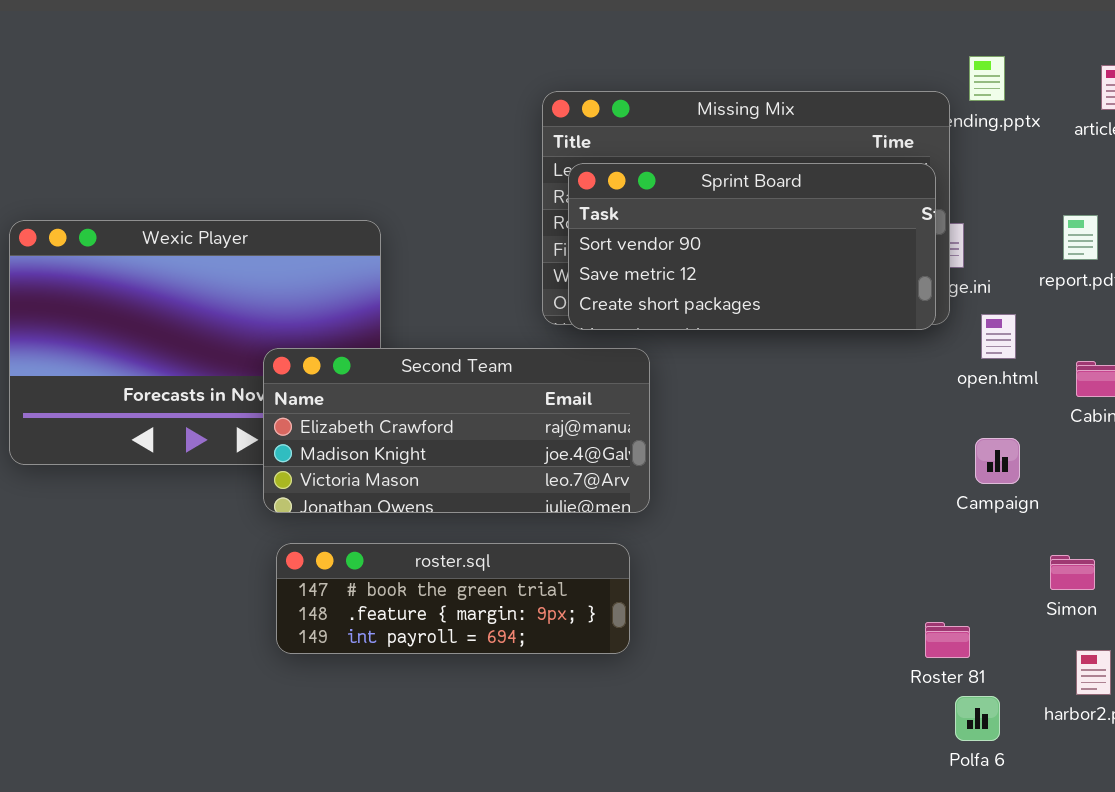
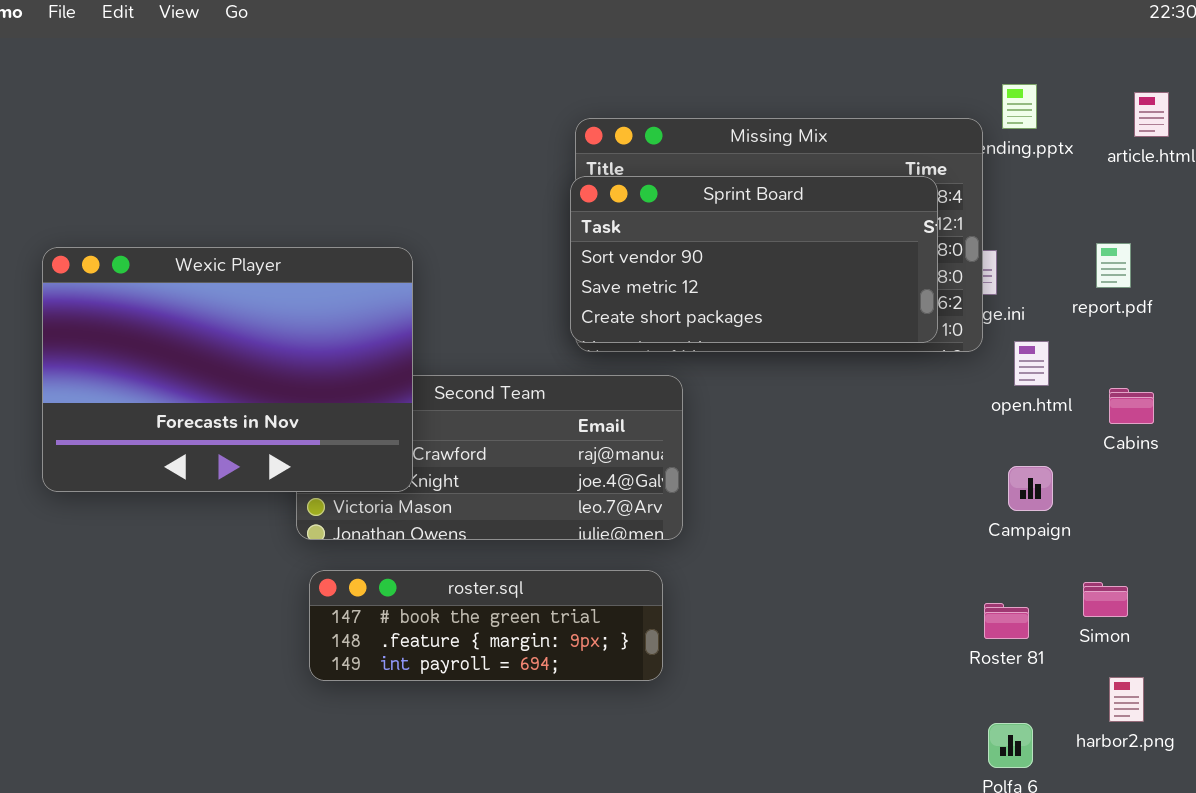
Sprint Board: [568,163,936,330] -> [570,176,938,343], moved
Wexic Player: [9,220,381,465] -> [42,247,413,492], raised
Roster 81: [925,622,970,658] -> [984,603,1029,639], moved

